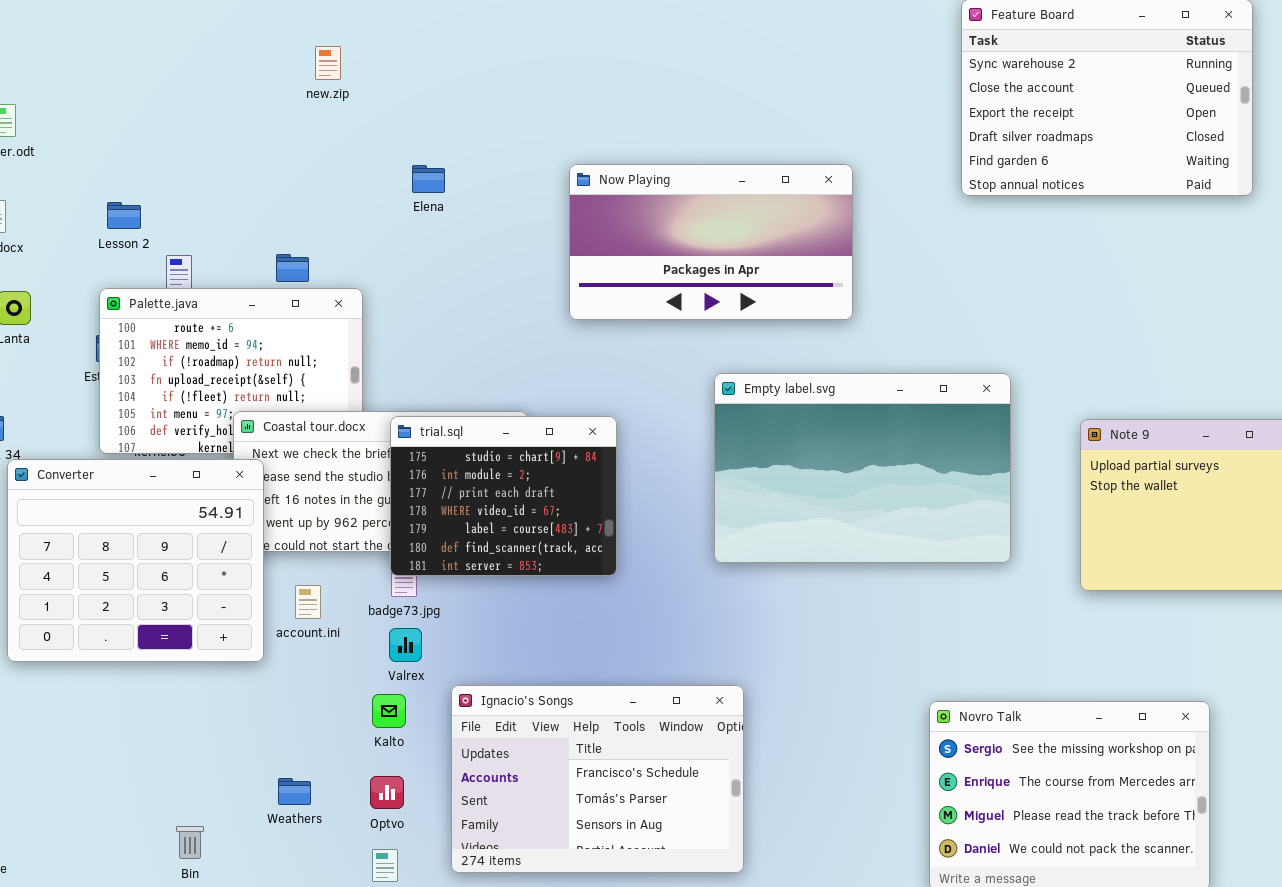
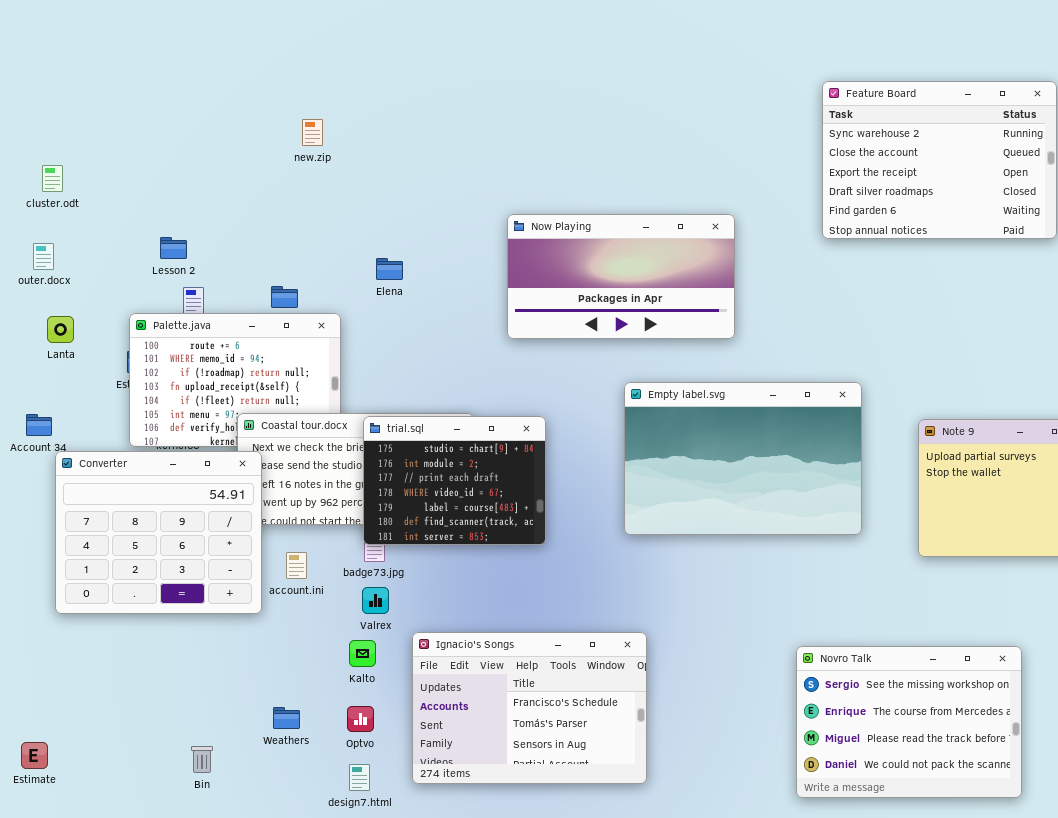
Elena: [412,165,445,193] -> [376,258,403,280], moved
Lesson 2: [107,202,141,229] -> [160,237,187,259], moved

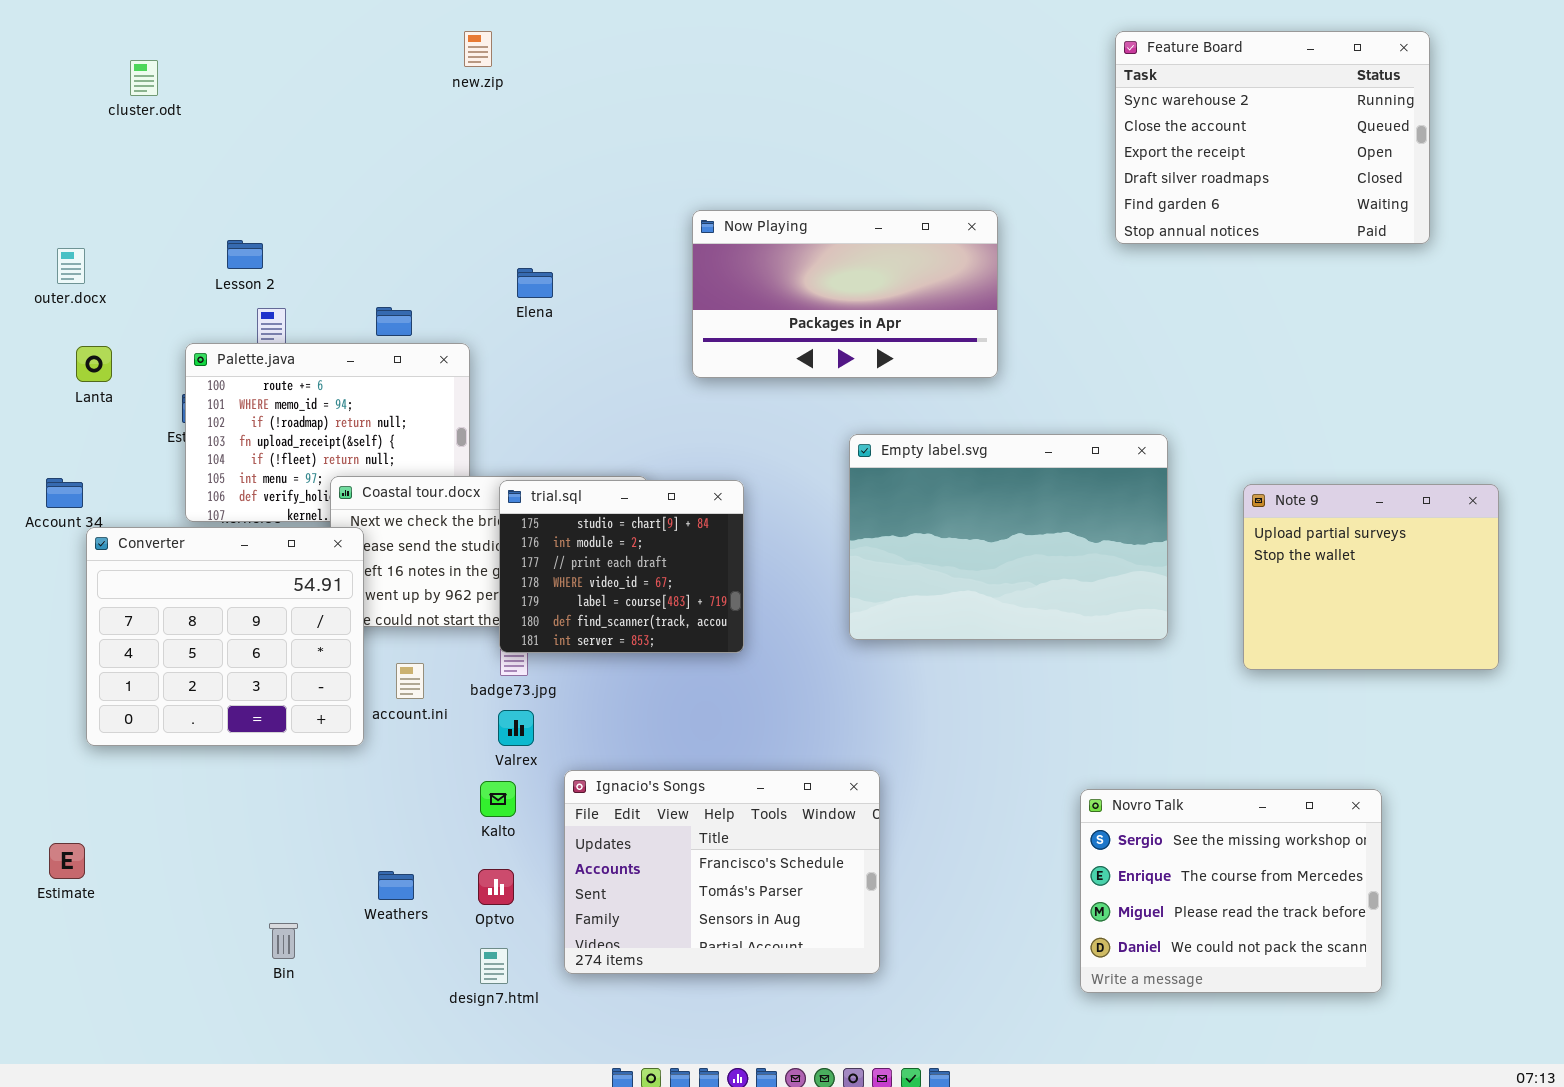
new.zip: [302,119,323,146] -> [464,31,492,67], moved
cluster.odt: [42,165,63,192] -> [130,60,158,96], moved
Estimate: [21,742,48,769] -> [49,843,85,879], moved

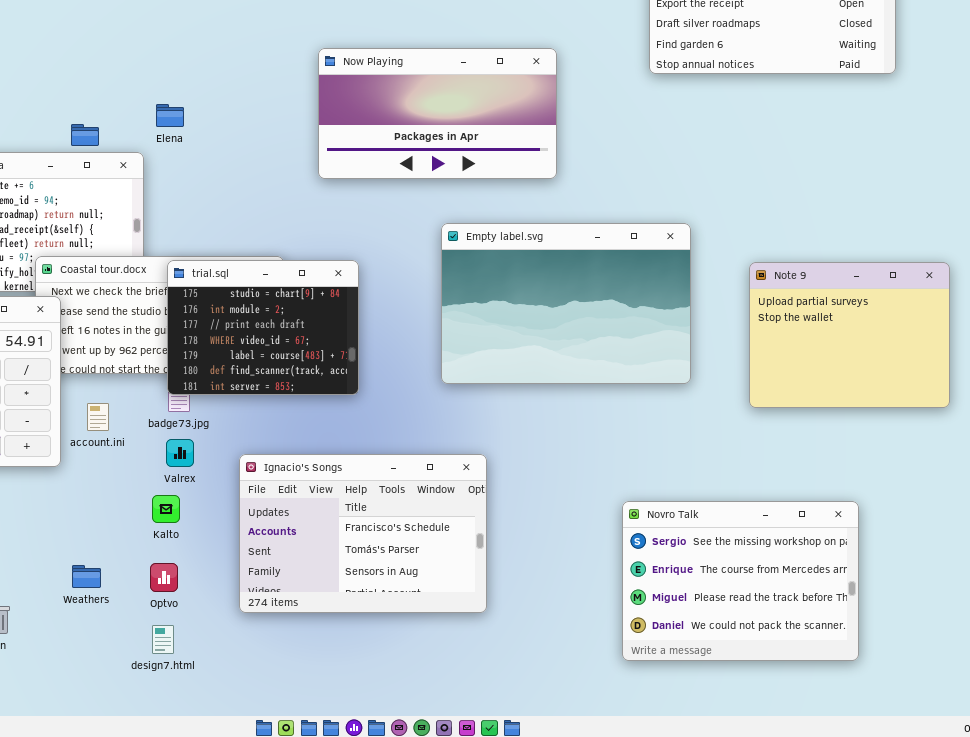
Elena: [517,268,553,298] -> [156,104,184,127], moved
Ignacio's Songs: [564,770,880,974] -> [239,454,487,613], moved

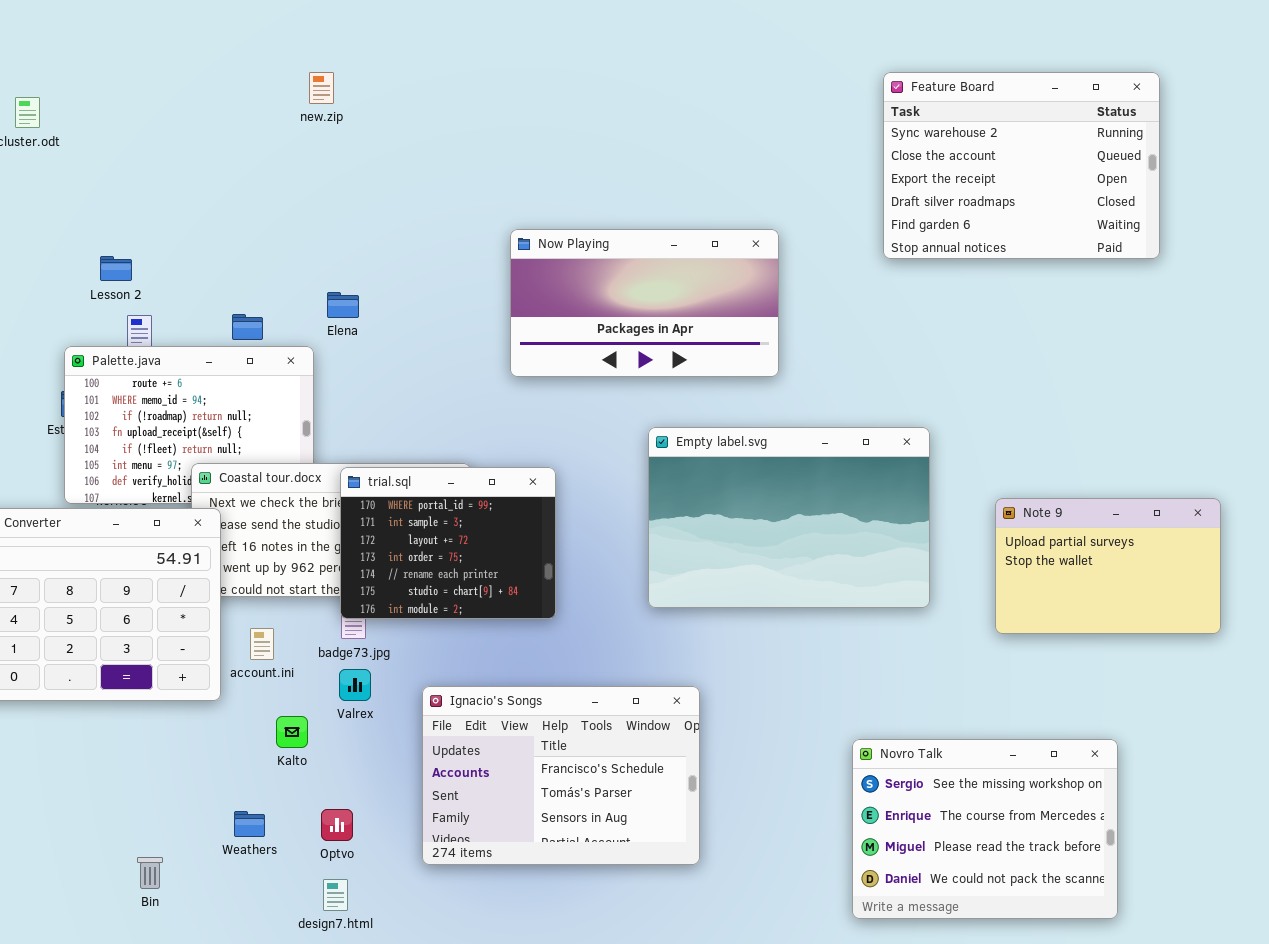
trial.sql: [167,260,359,395] -> [340,467,556,619], scrolled up 5 rows
Note 9: [749,262,950,408] -> [995,498,1221,634], resized
Kalto: [152,495,180,523] -> [276,716,308,748], moved

